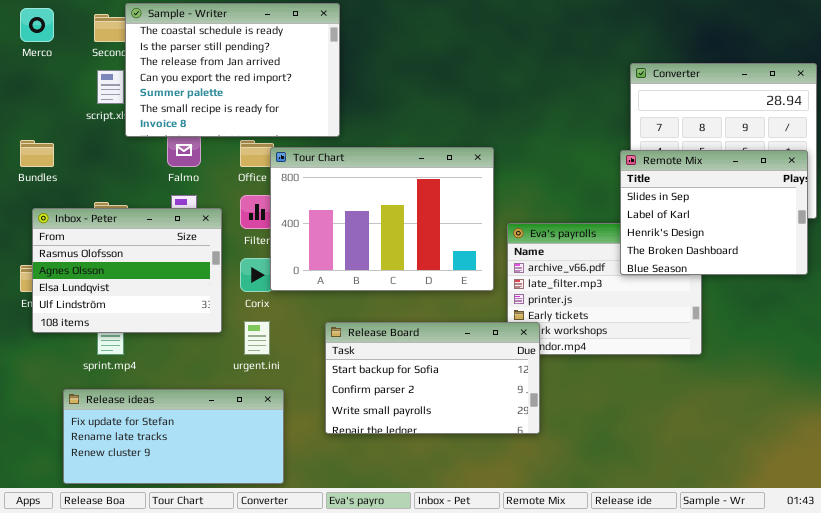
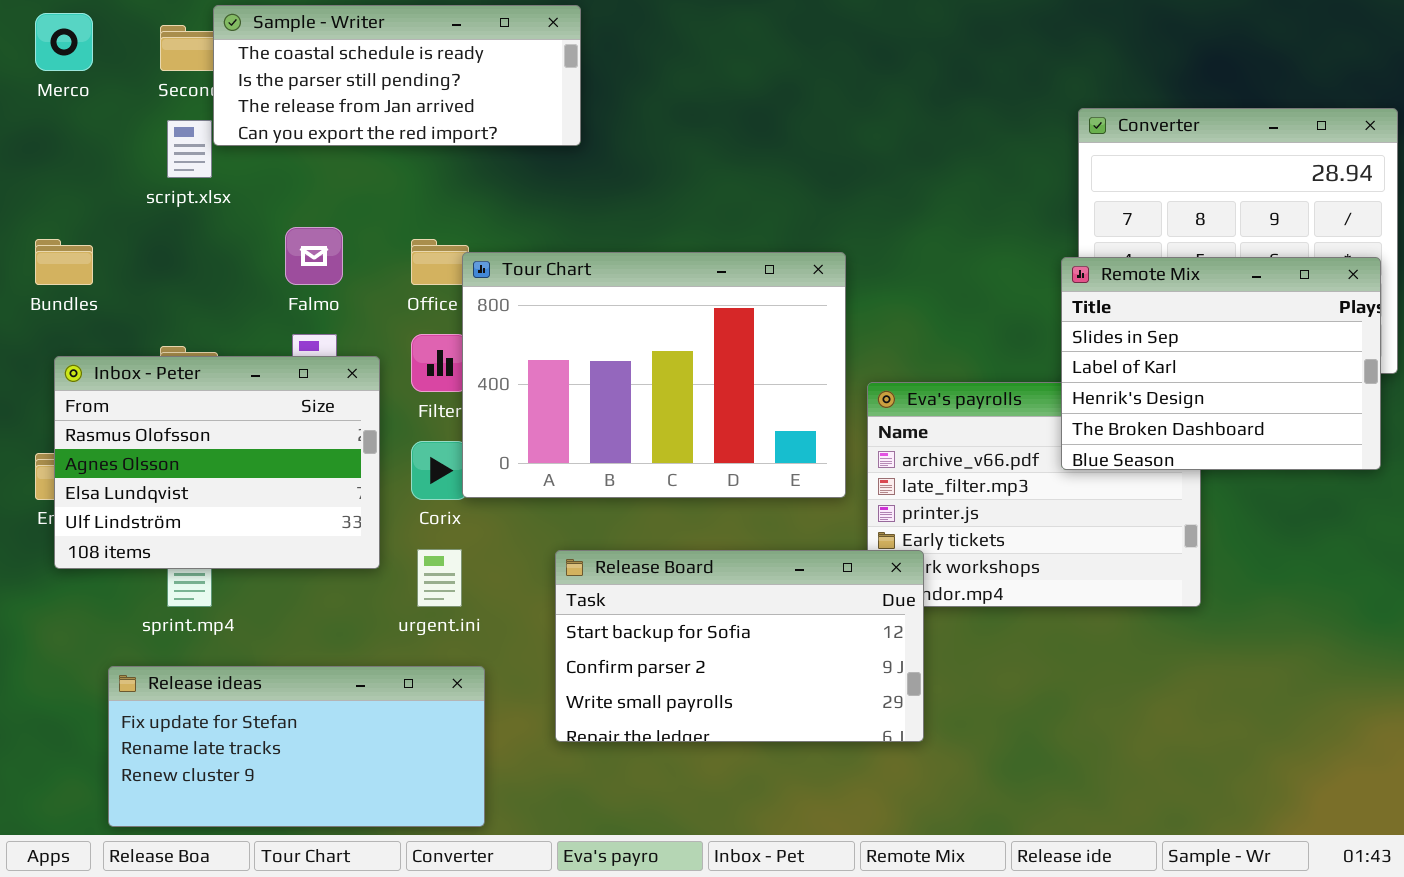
Sample - Writer: [125,3,340,137] -> [213,5,581,146], resized

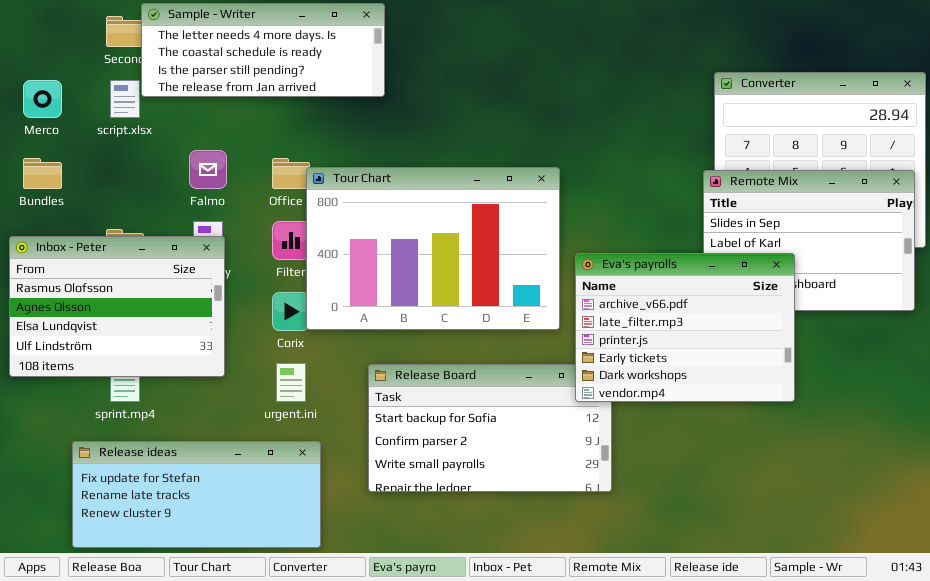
Sample - Writer: [213,5,581,146] -> [141,3,385,97], scrolled up 1 row
Merco: [35,13,93,71] -> [23,80,62,118], moved
Inbox - Peter: [54,356,380,569] -> [9,236,225,377], moved
Eva's payrolls: [867,382,1201,607] -> [575,253,795,402], raised

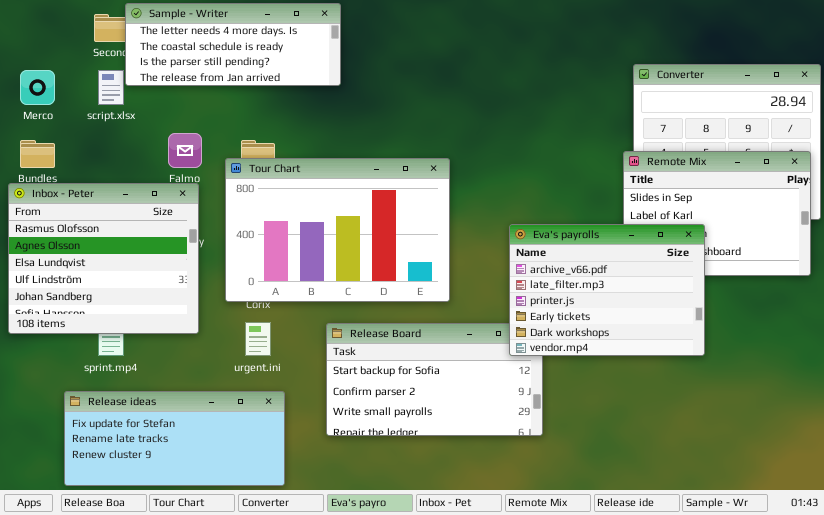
Tour Chart: [306,167,560,330] -> [225,158,450,302], moved
Inbox - Peter: [9,236,225,377] -> [8,183,199,334], resized

